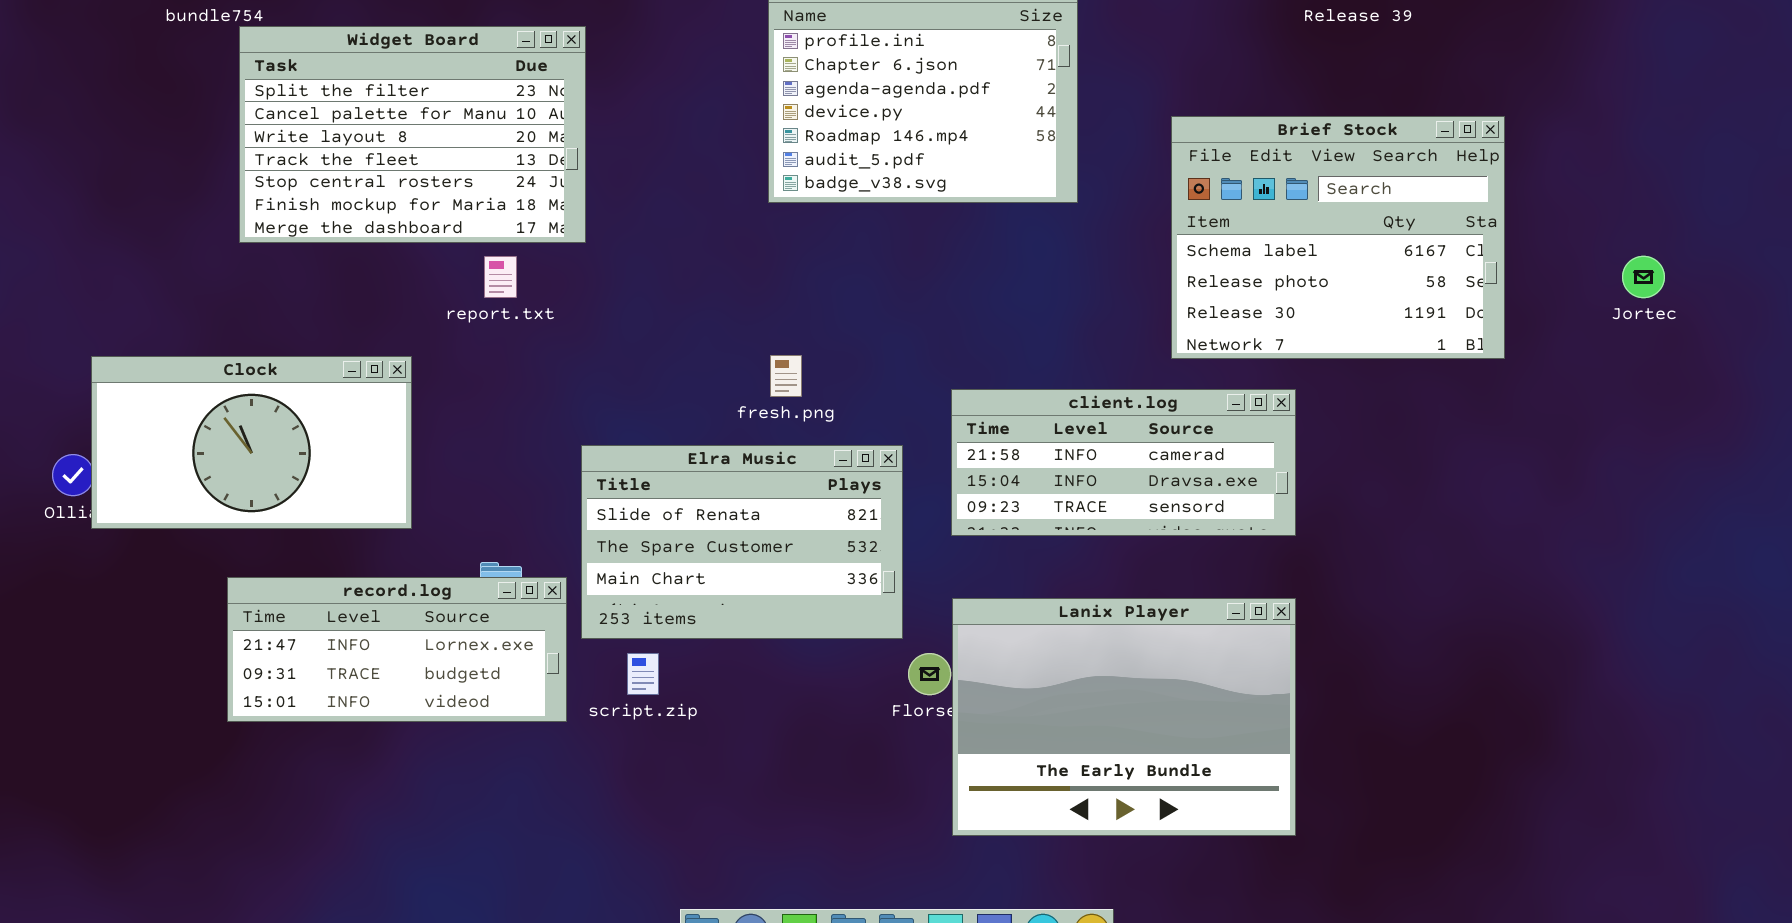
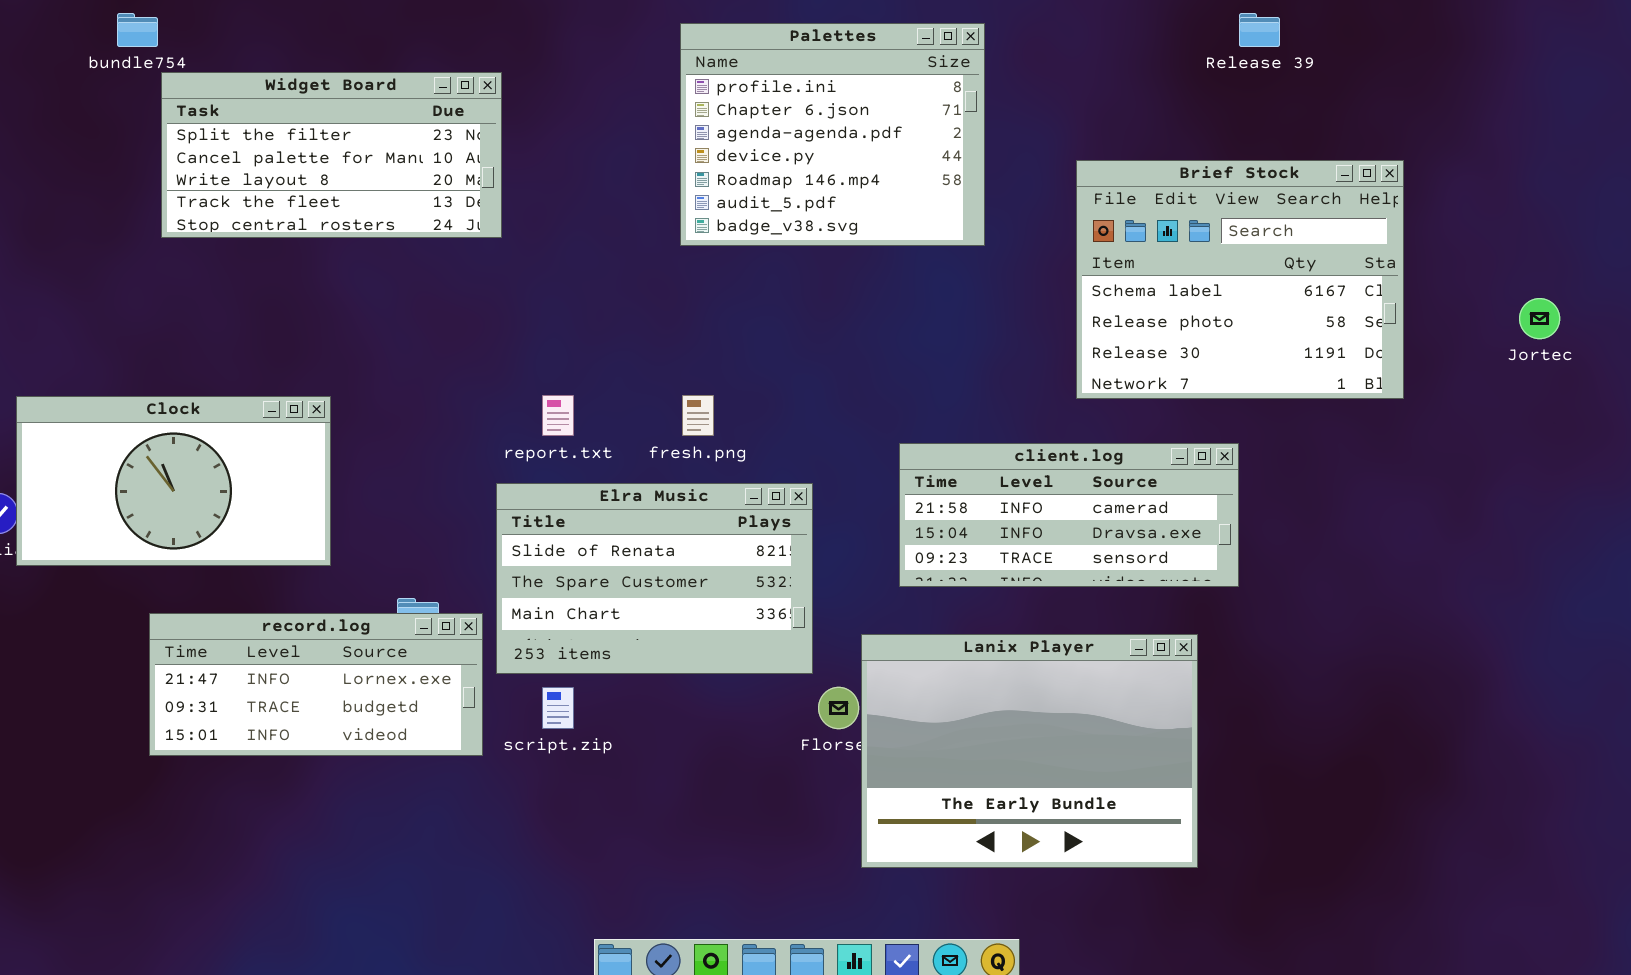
Widget Board: [239,26,586,243] -> [161,72,502,238], resized
report.txt: [484,256,517,298] -> [542,395,574,436], moved
client.log: [951,389,1296,536] -> [899,443,1239,587], moved

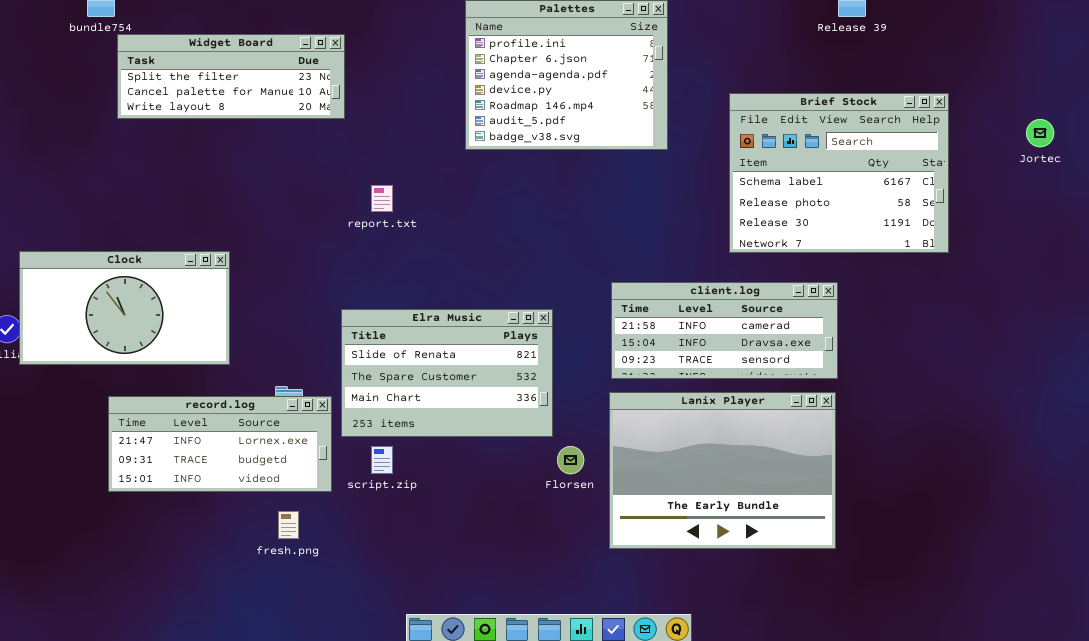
Widget Board: [161,72,502,238] -> [117,34,345,119], resized
Jortec: [1519,298,1560,339] -> [1026,119,1054,147], moved
report.txt: [542,395,574,436] -> [371,185,393,212], moved
fresh.png: [682,395,714,436] -> [278,511,299,539], moved
Lanix Player: [861,634,1198,868] -> [609,392,836,549], moved

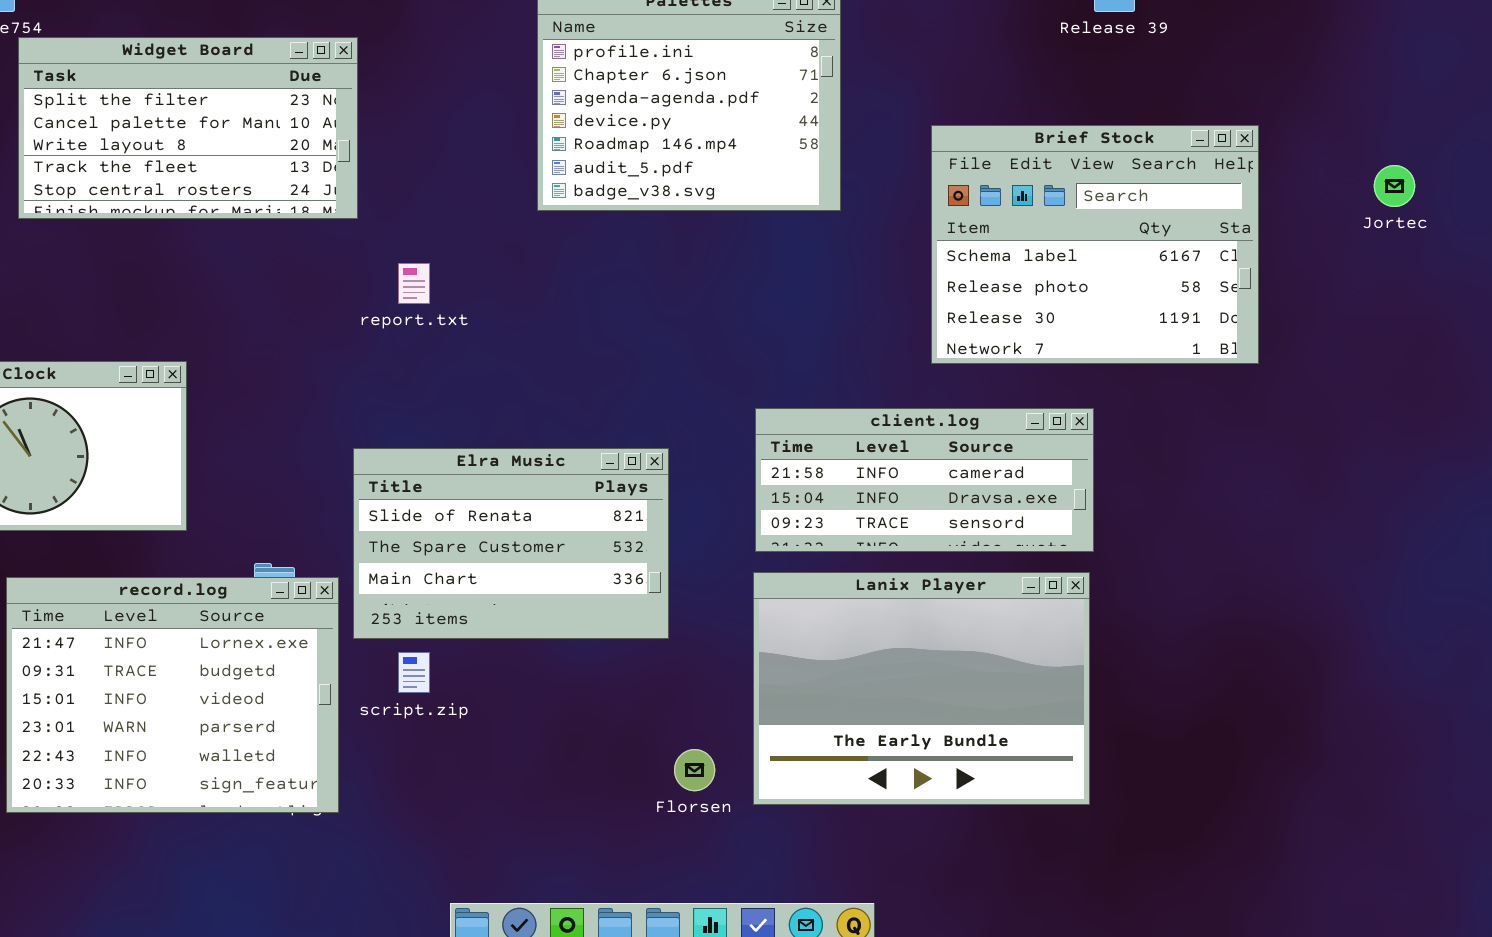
Widget Board: [117,34,345,119] -> [18,37,358,219], resized
record.log: [108,396,332,492] -> [6,577,339,813], resized
Florsen: [557,446,584,474] -> [674,749,715,791], moved

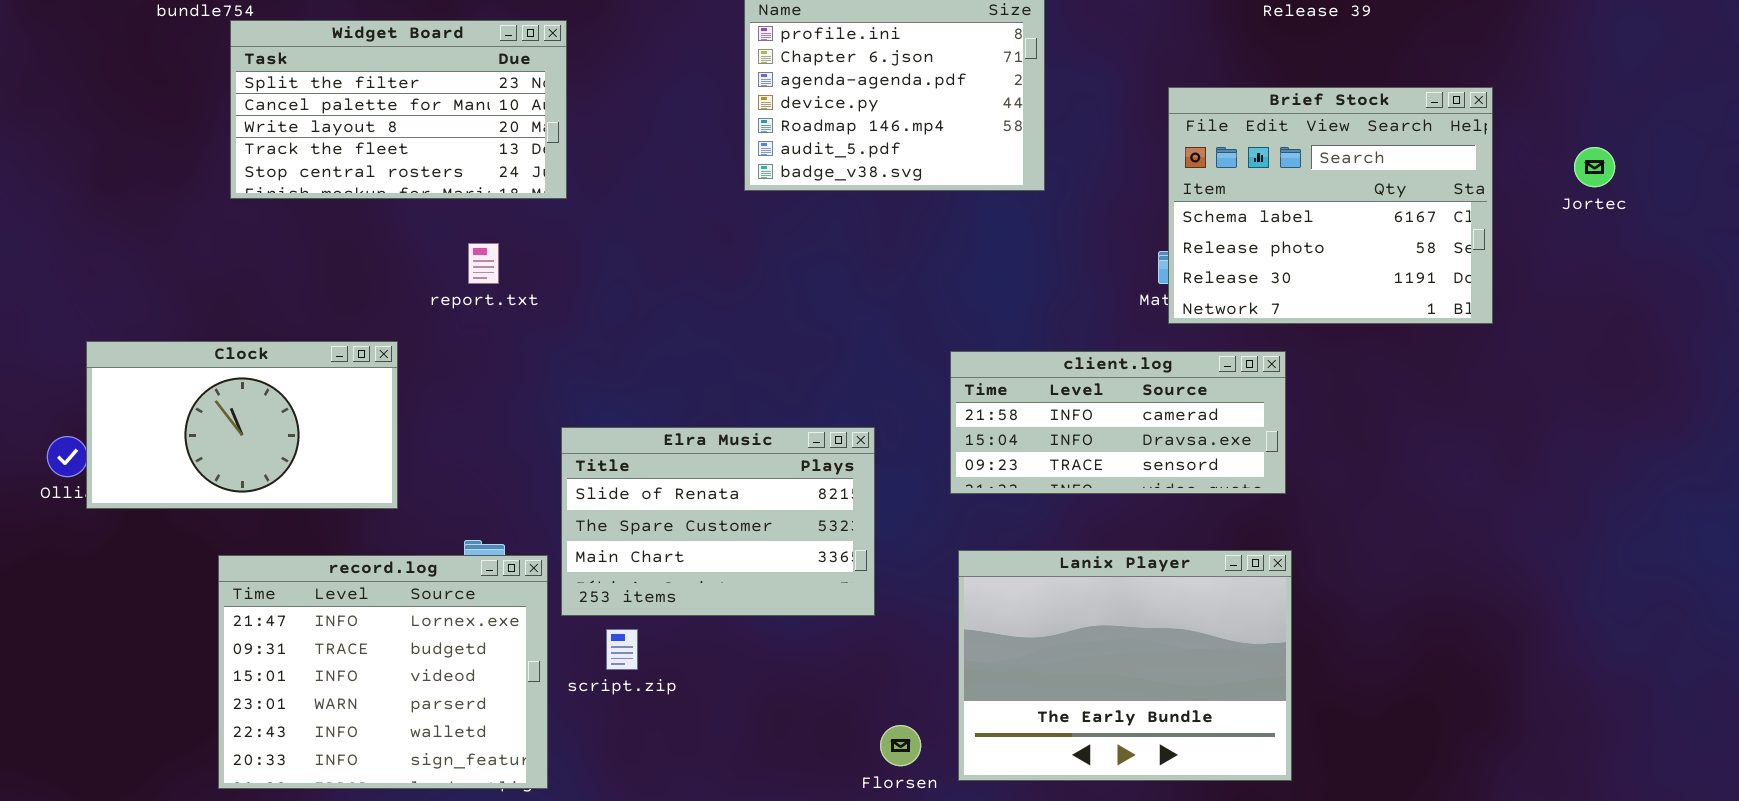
Brief Stock: [931,125,1259,364] -> [1168,87,1493,324], moved
report.txt: [398,263,430,304] -> [468,243,499,284], moved
client.log: [755,408,1094,552] -> [950,351,1286,494], moved

